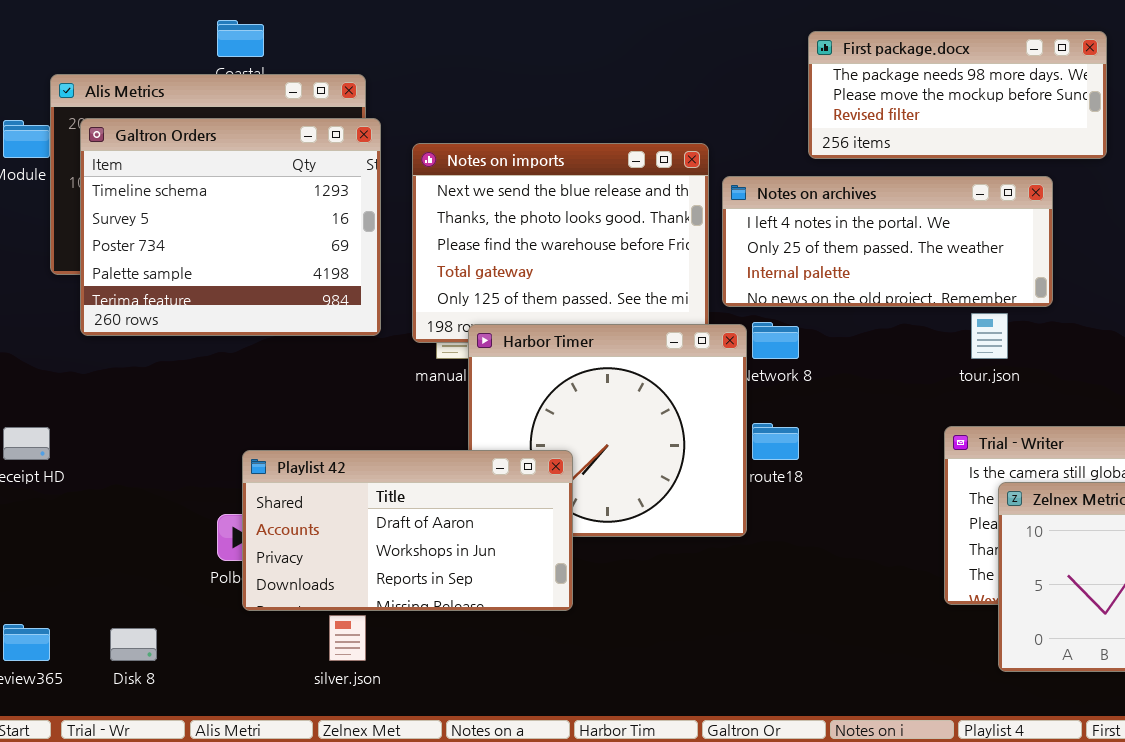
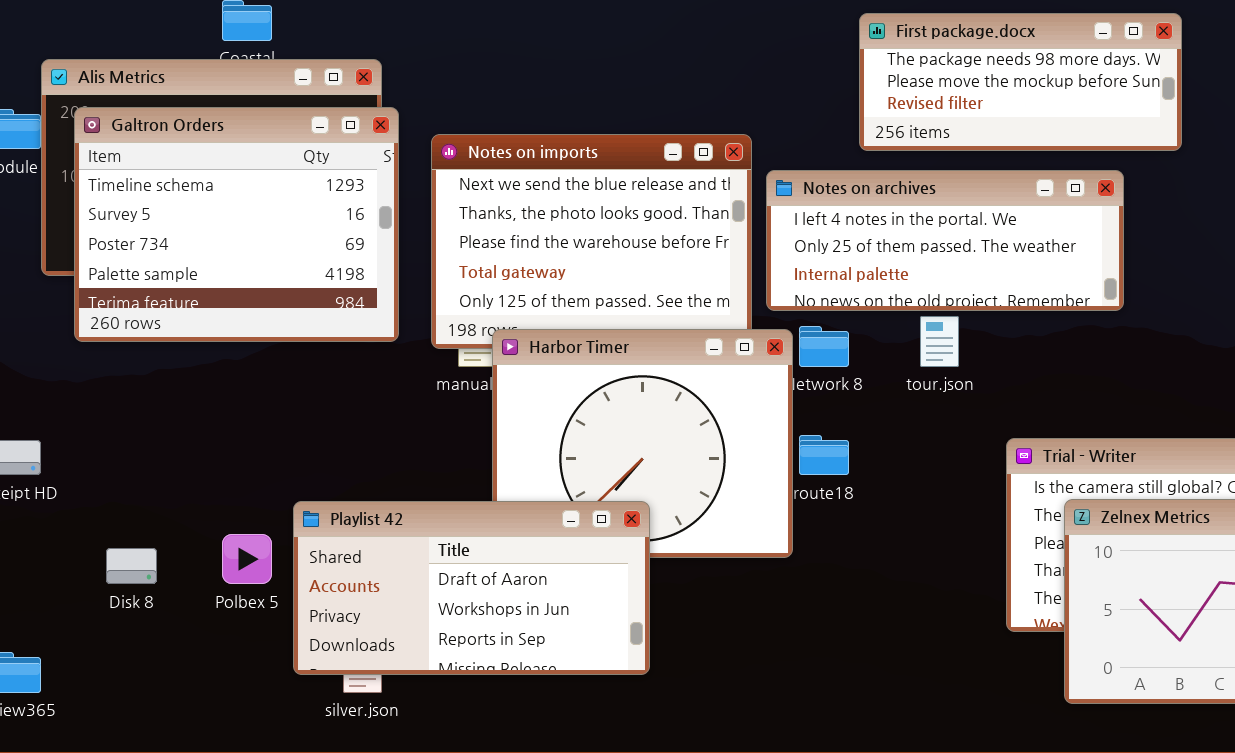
tour.json: [971,313,1008,359] -> [920,316,959,367], moved
Playlist 42: [242,450,573,611] -> [293,501,650,675], moved
Disk 8: [110,628,157,661] -> [106,548,157,584], moved

